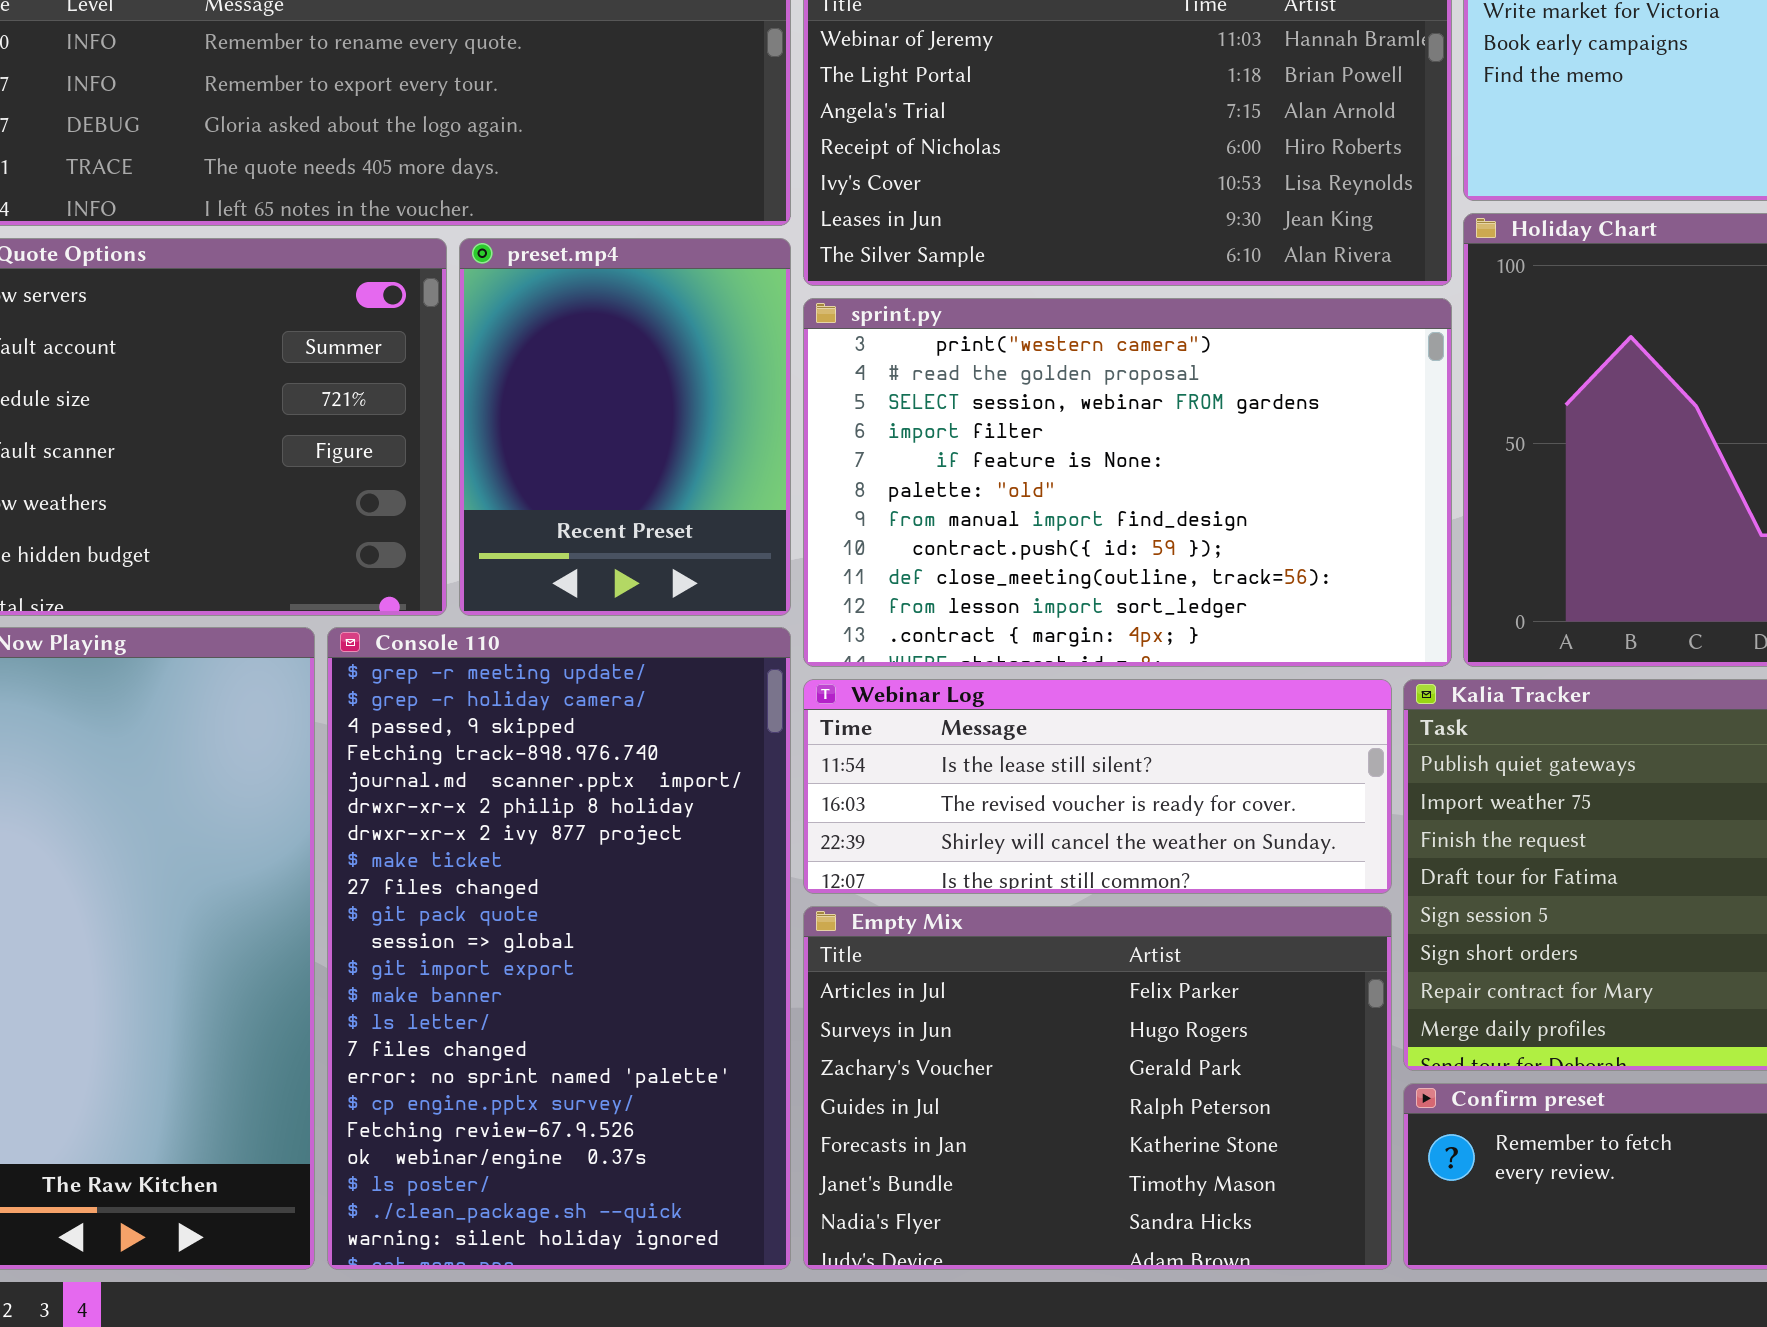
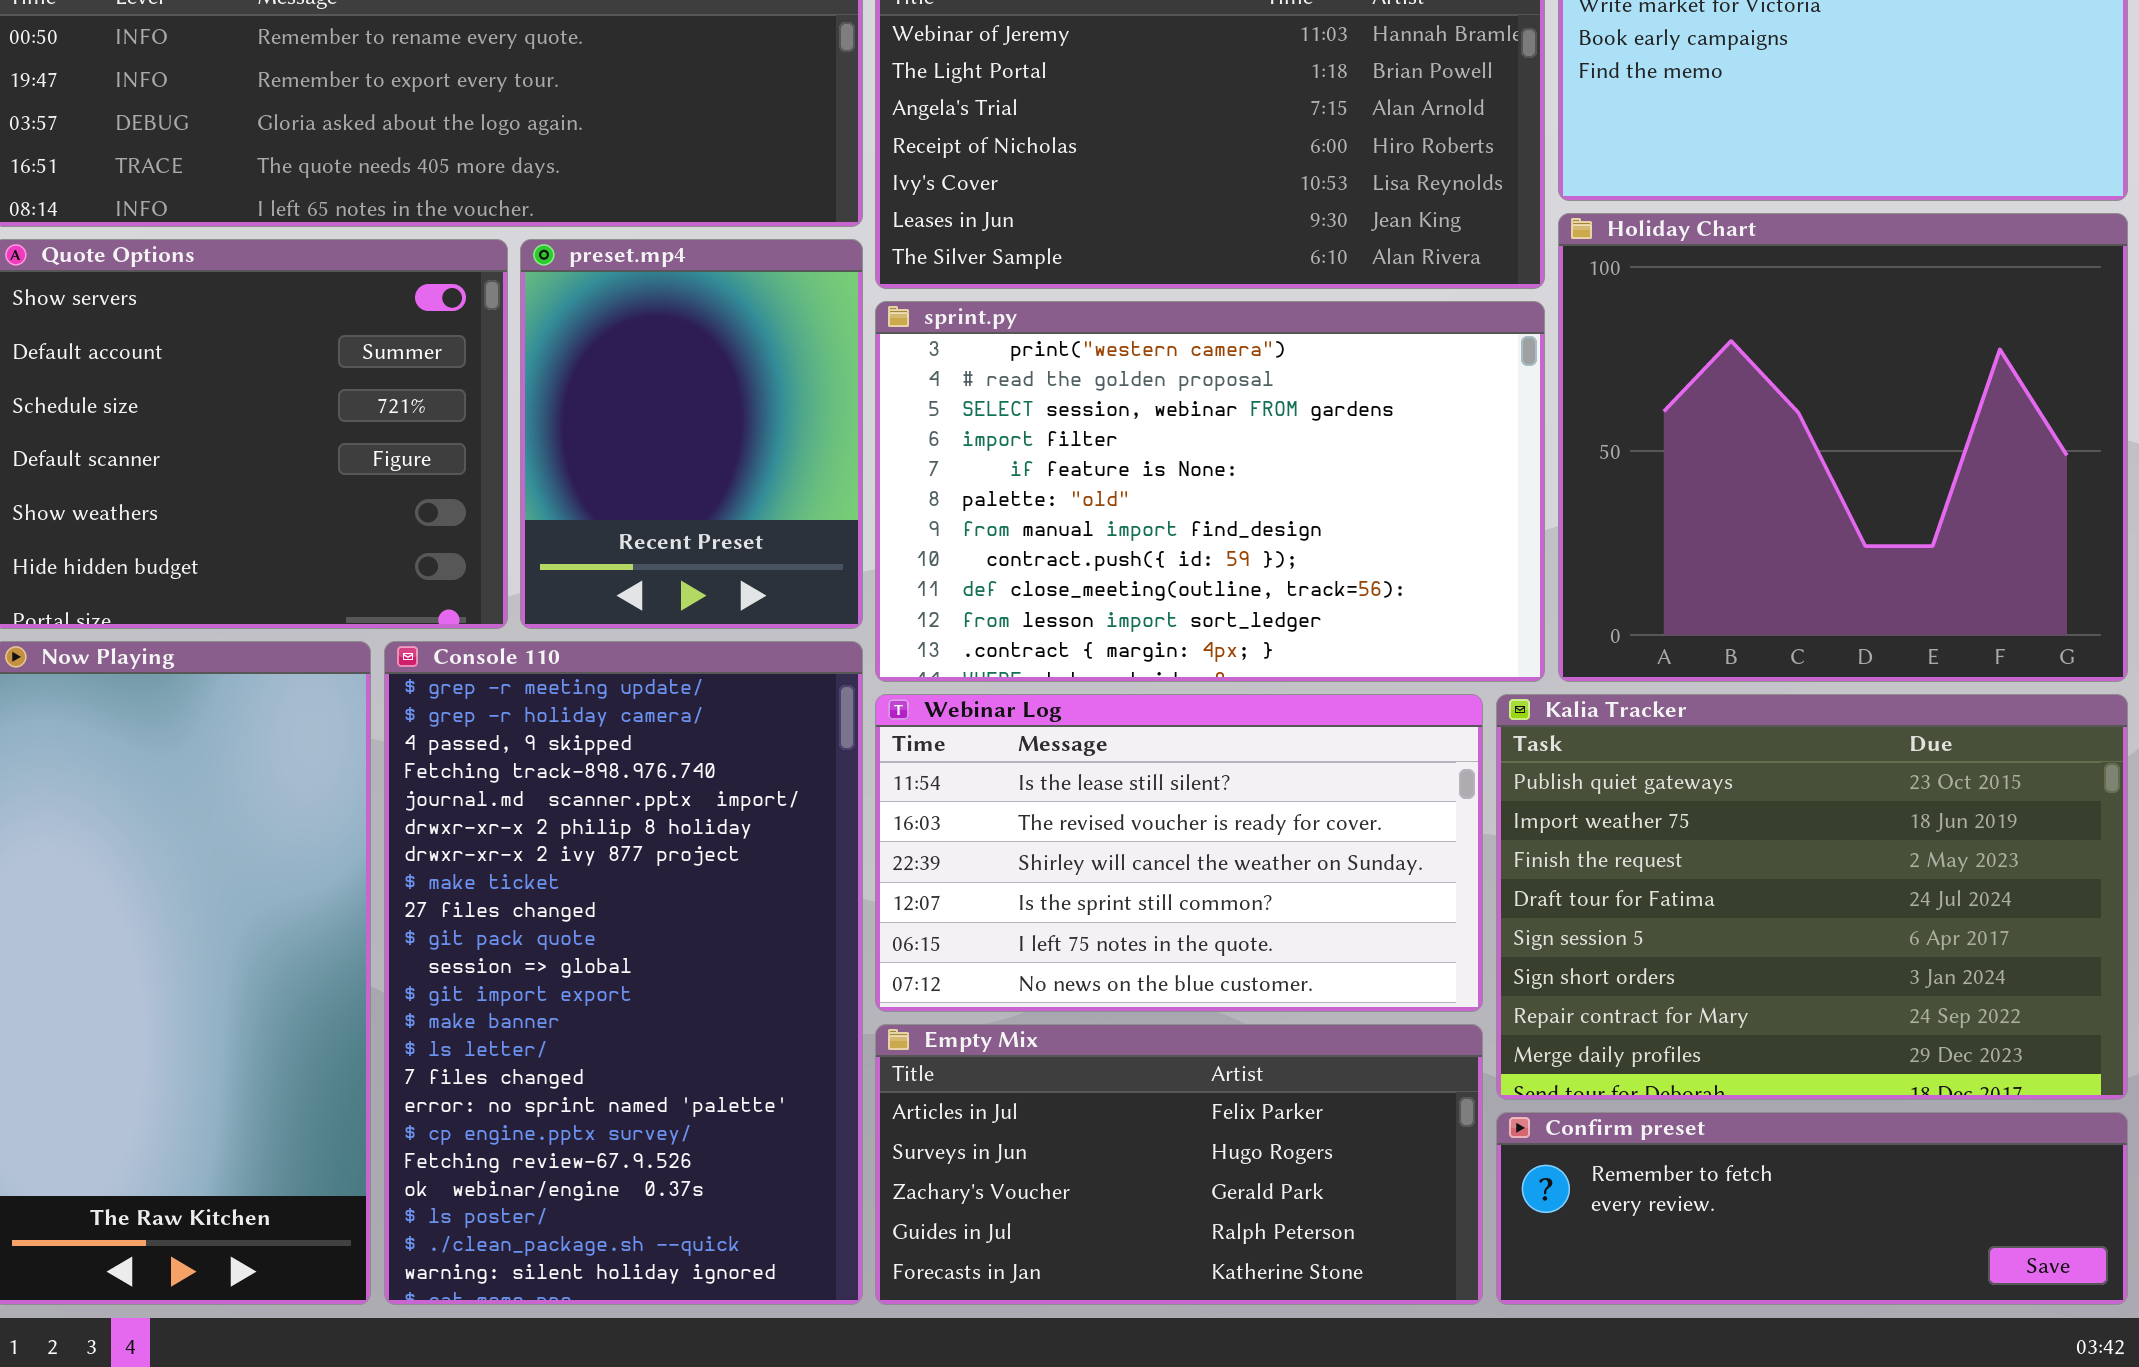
Webinar Log: [803,679,1392,894] -> [875,694,1483,1012], resized
Empty Mix: [803,906,1392,1270] -> [875,1024,1483,1305], resized

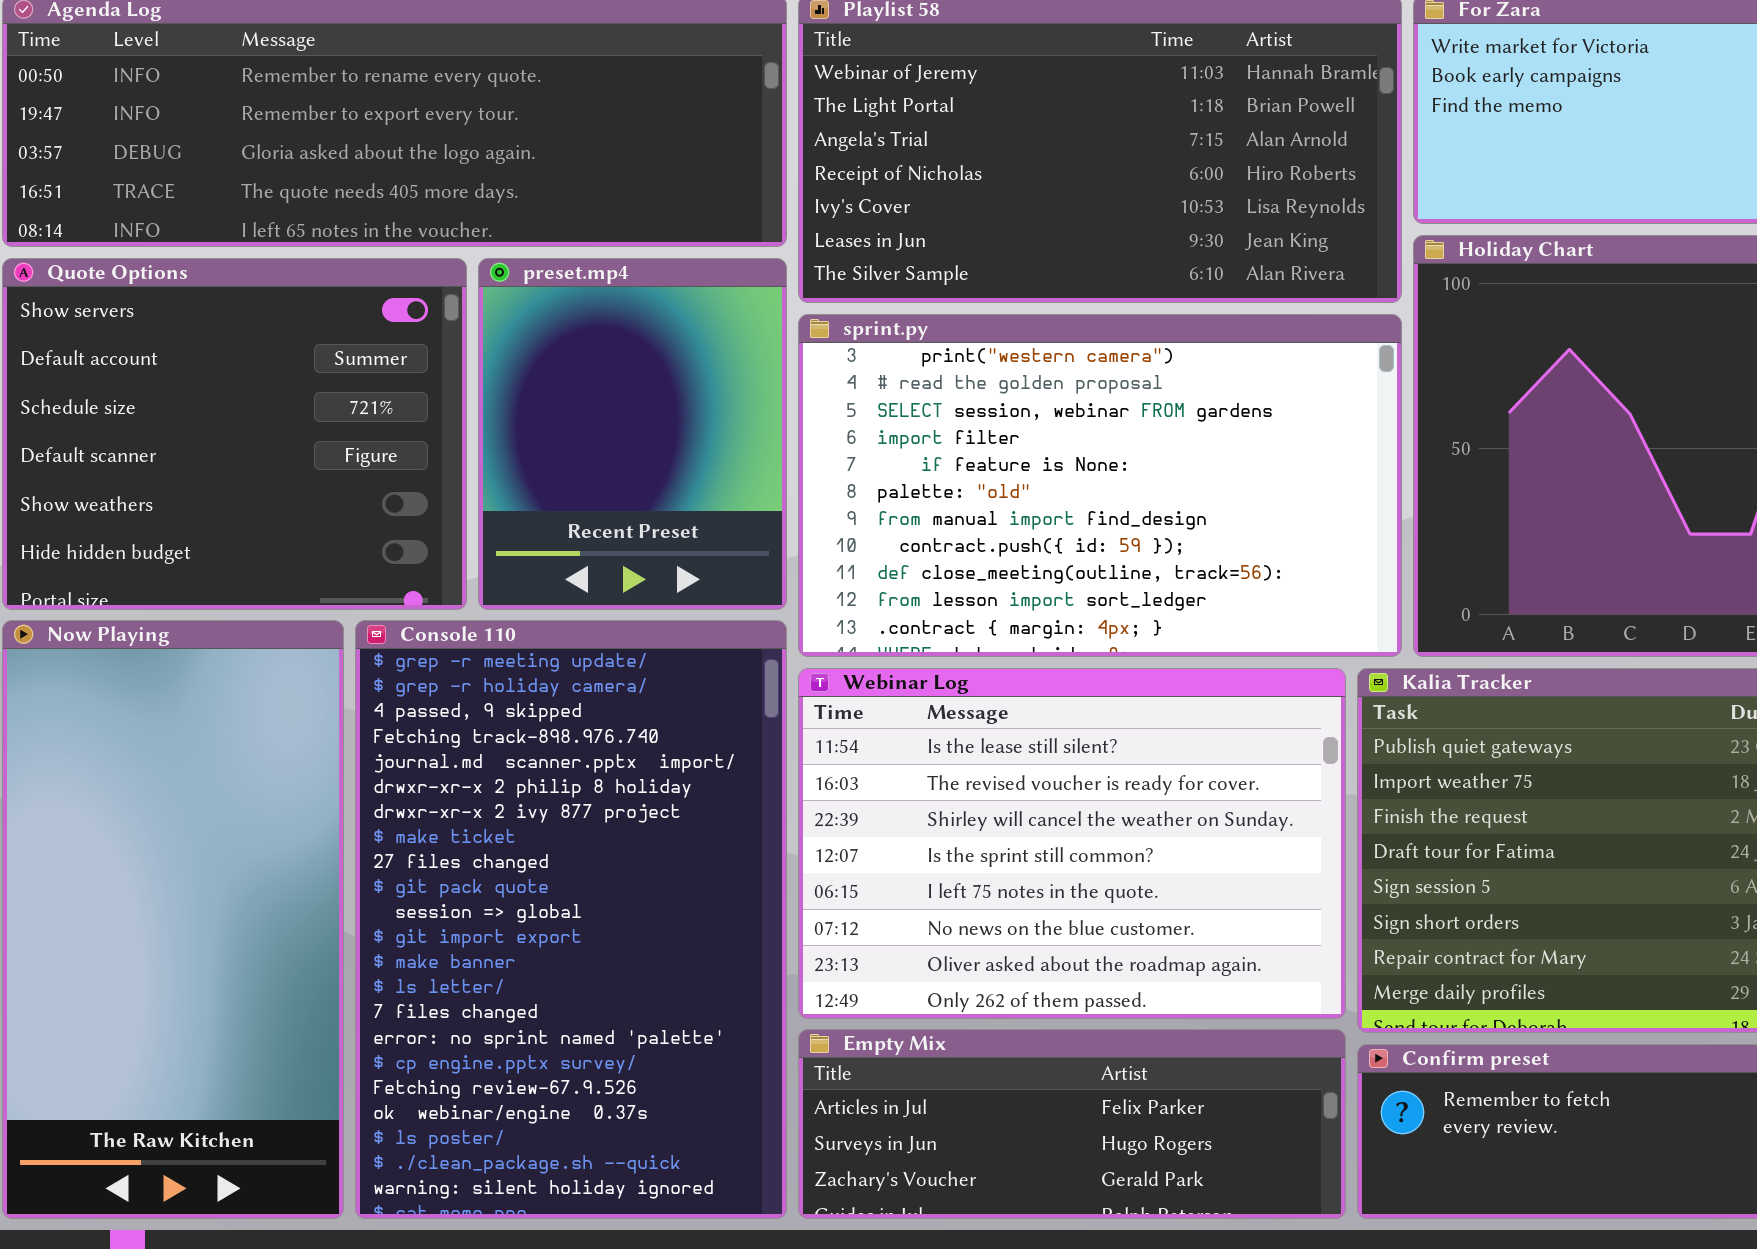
Webinar Log: [875,694,1483,1012] -> [798,668,1346,1019], resized
Empty Mix: [875,1024,1483,1305] -> [798,1029,1346,1219], resized

